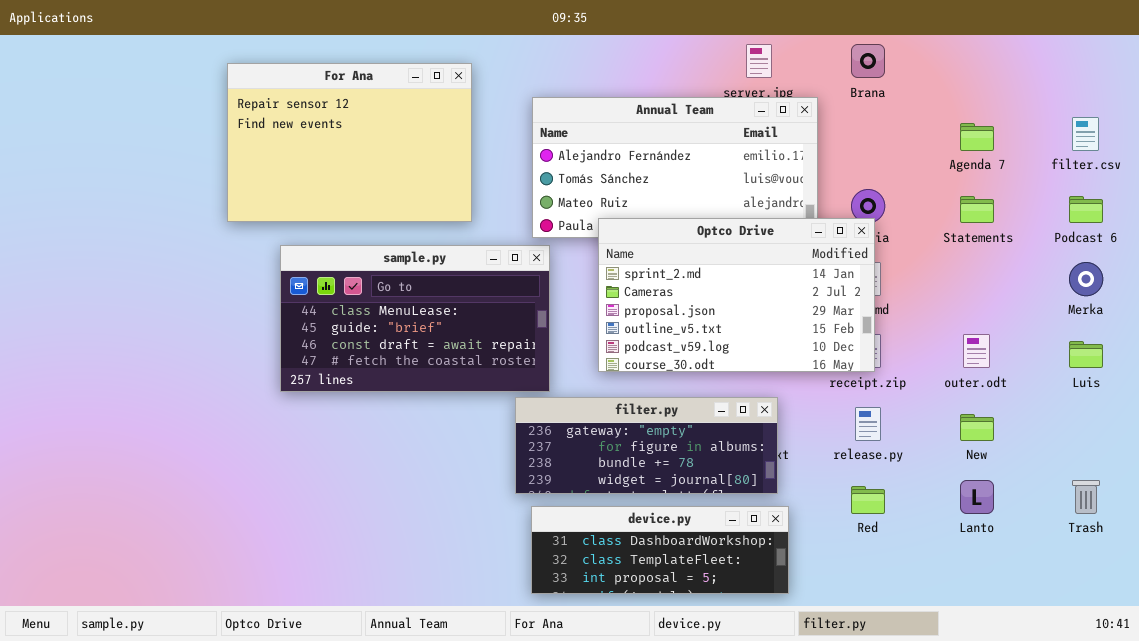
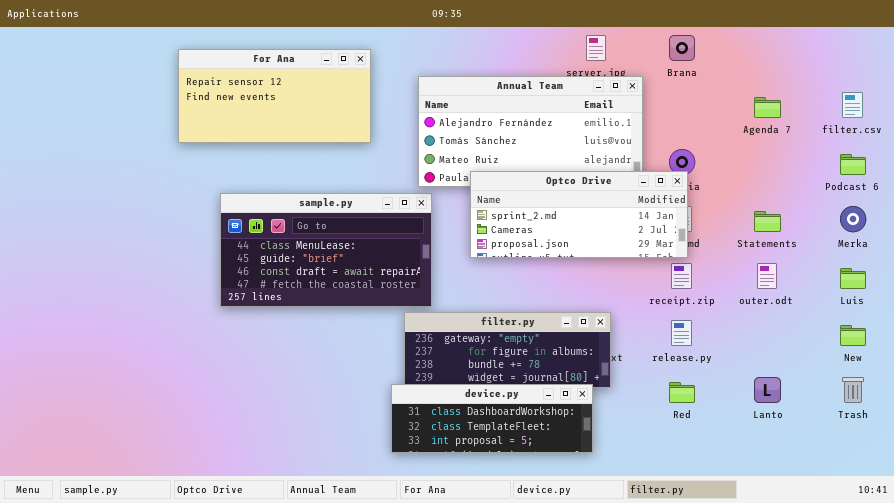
For Ana: [227,63,472,222] -> [178,49,371,143], resized
Statements: [960,196,994,223] -> [754,211,781,232], moved
Optco Drive: [598,218,875,372] -> [470,171,688,258], resized
New: [960,414,994,441] -> [840,325,866,346], moved
device.py: [531,506,789,594] -> [391,384,593,453], moved

